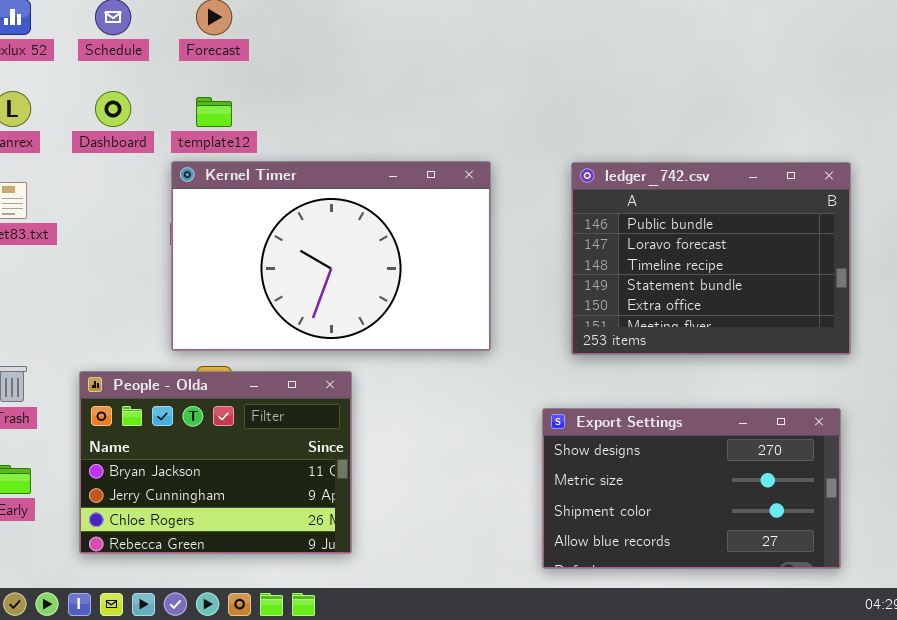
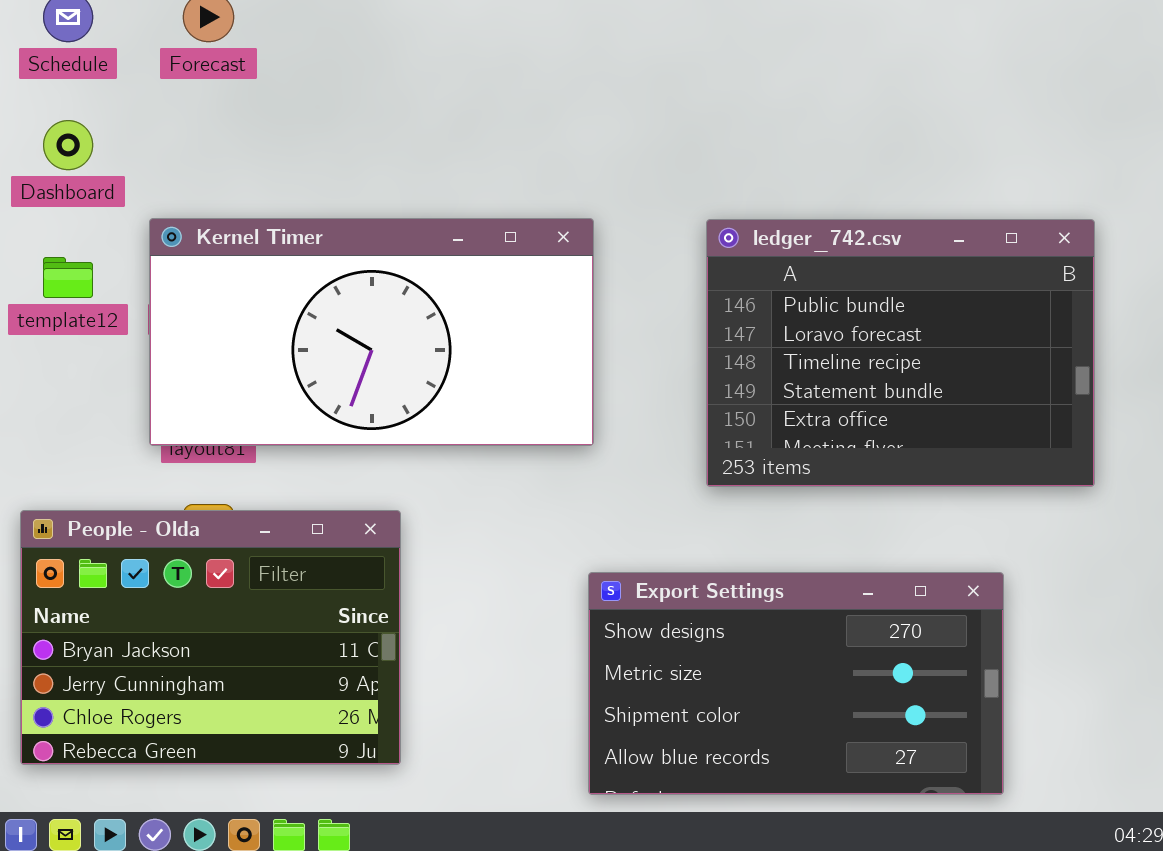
template12: [196,97,232,127] -> [43,257,93,298], moved
Kernel Timer: [171,161,491,351] -> [149,218,594,446], resized
Export Settings: [542,408,841,569] -> [588,572,1004,795], moved

